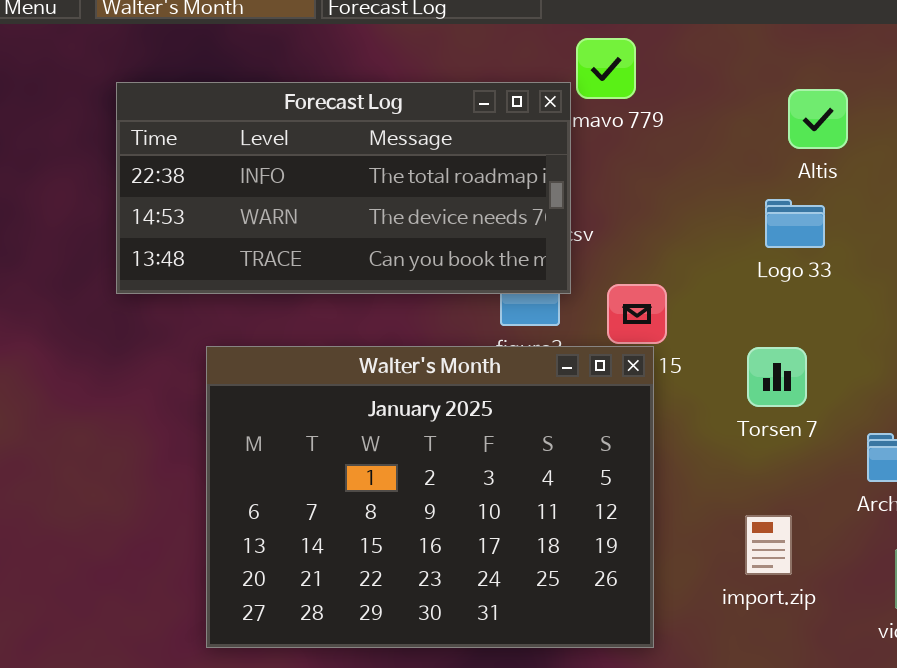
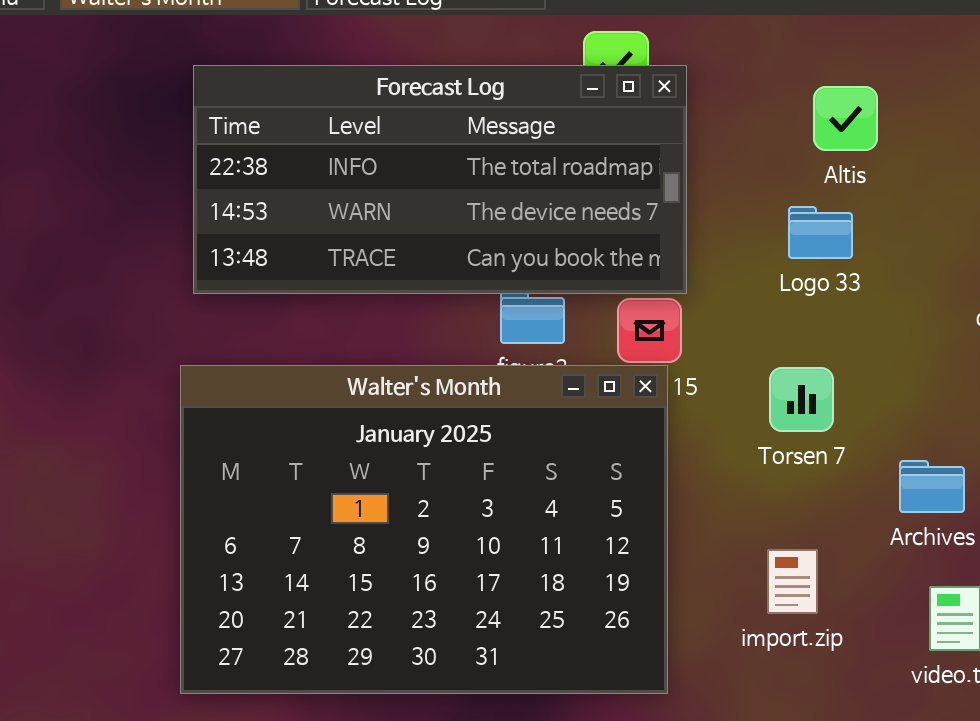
Forecast Log: [116,82,571,294] -> [193,65,687,294], moved

